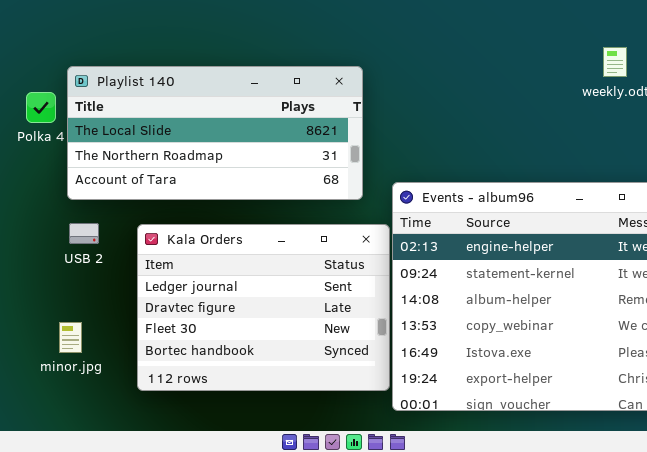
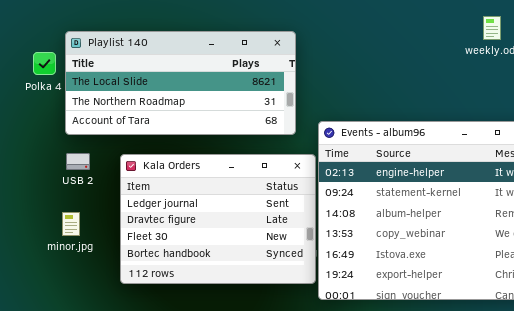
minor.jpg: [59,322,82,353] -> [62,212,80,236], moved

